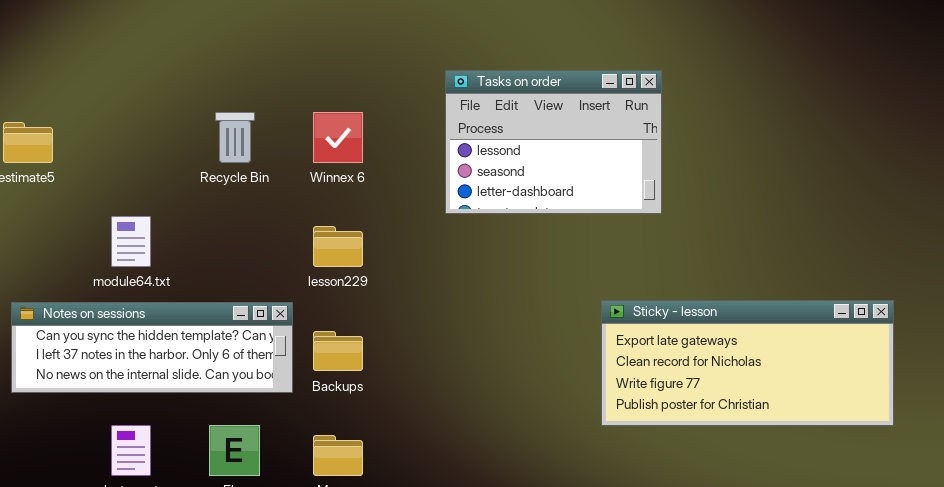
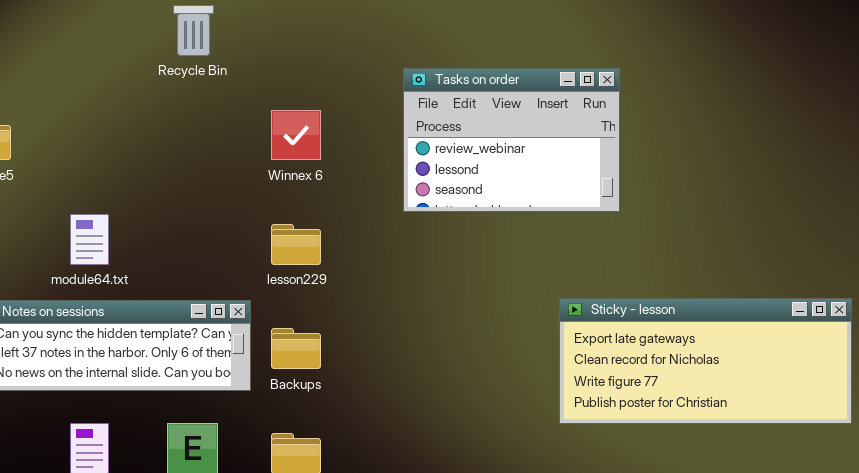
Tasks on order: [445,70,662,214] -> [403,68,620,212], scrolled up 1 row
Recycle Bin: [215,112,255,163] -> [173,5,214,56], moved

